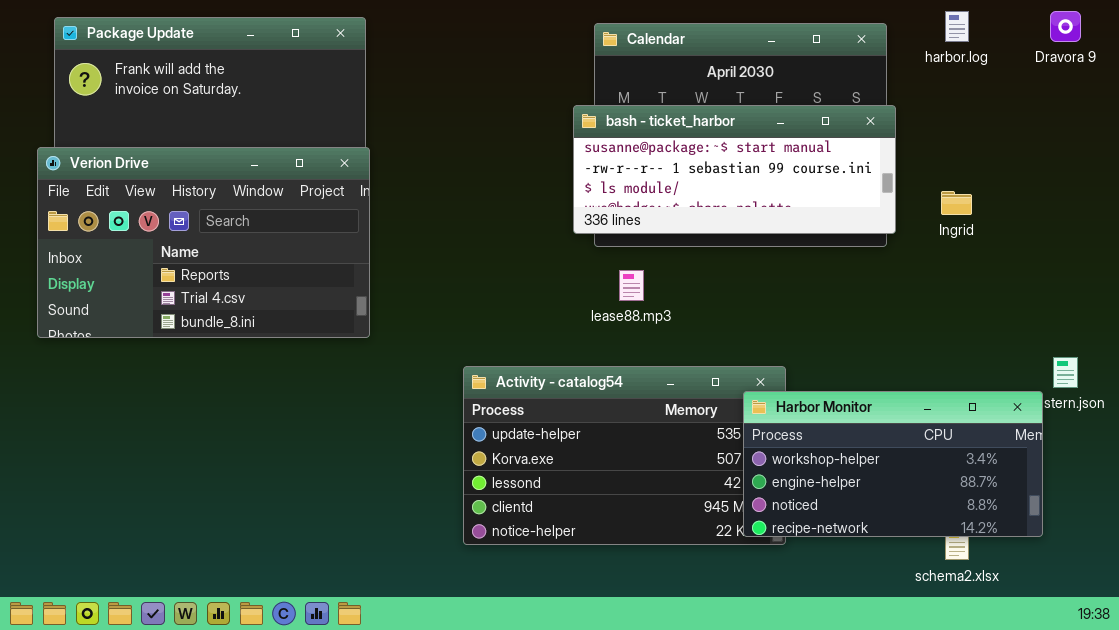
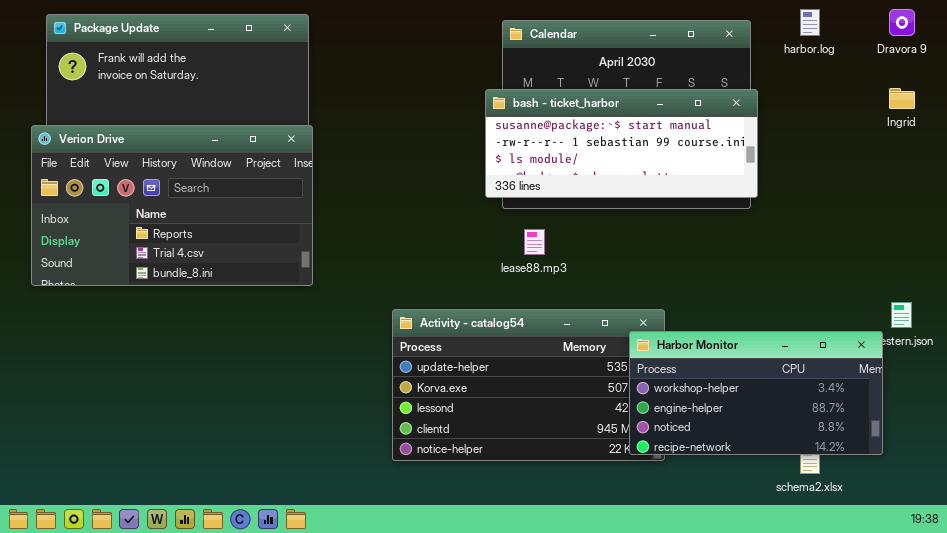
Ingrid: [941,191,972,215] -> [889,88,915,109], moved

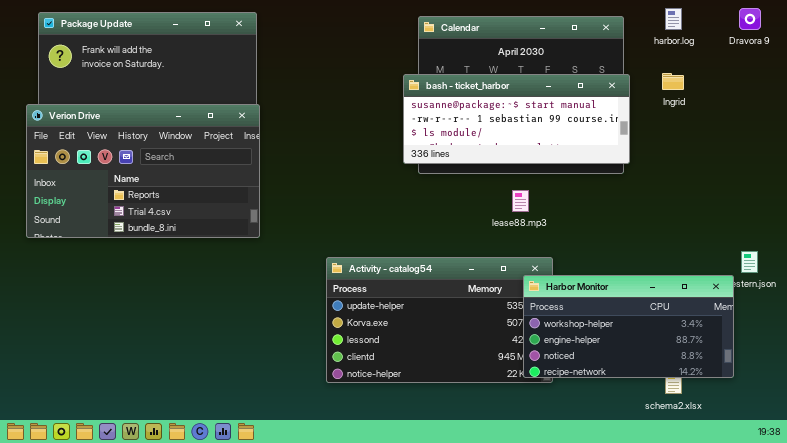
Ingrid: [889,88,915,109] -> [662,73,684,90], moved
lease88.mp3: [524,229,545,255] -> [512,190,529,212], moved

